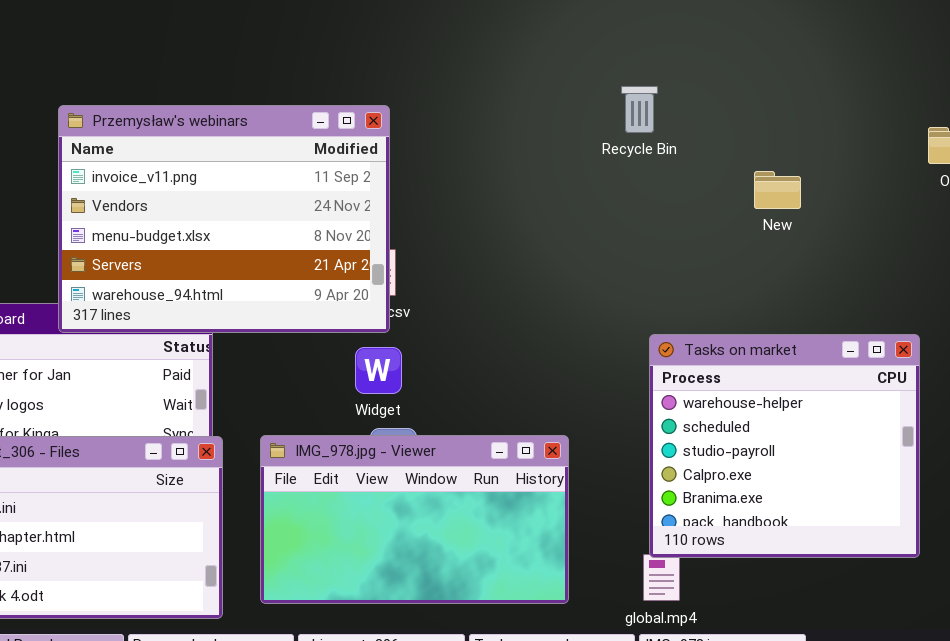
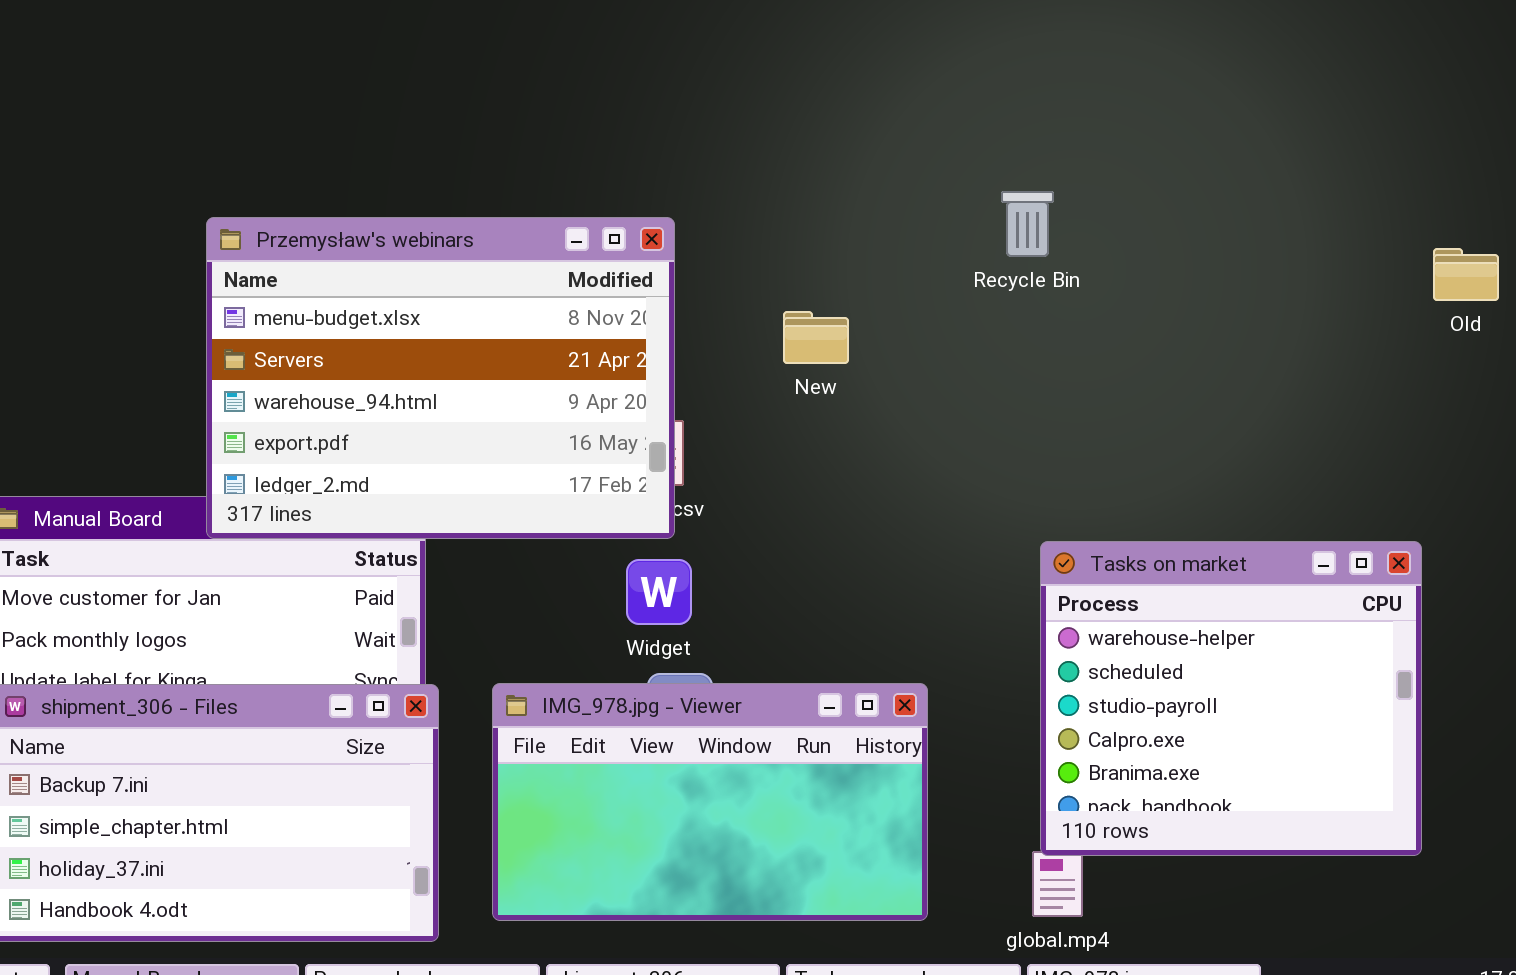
Przemysław's webinars: [58,105,390,333] -> [206,217,675,539], scrolled down 2 rows
New: [754,171,801,209] -> [783,311,849,364], moved

